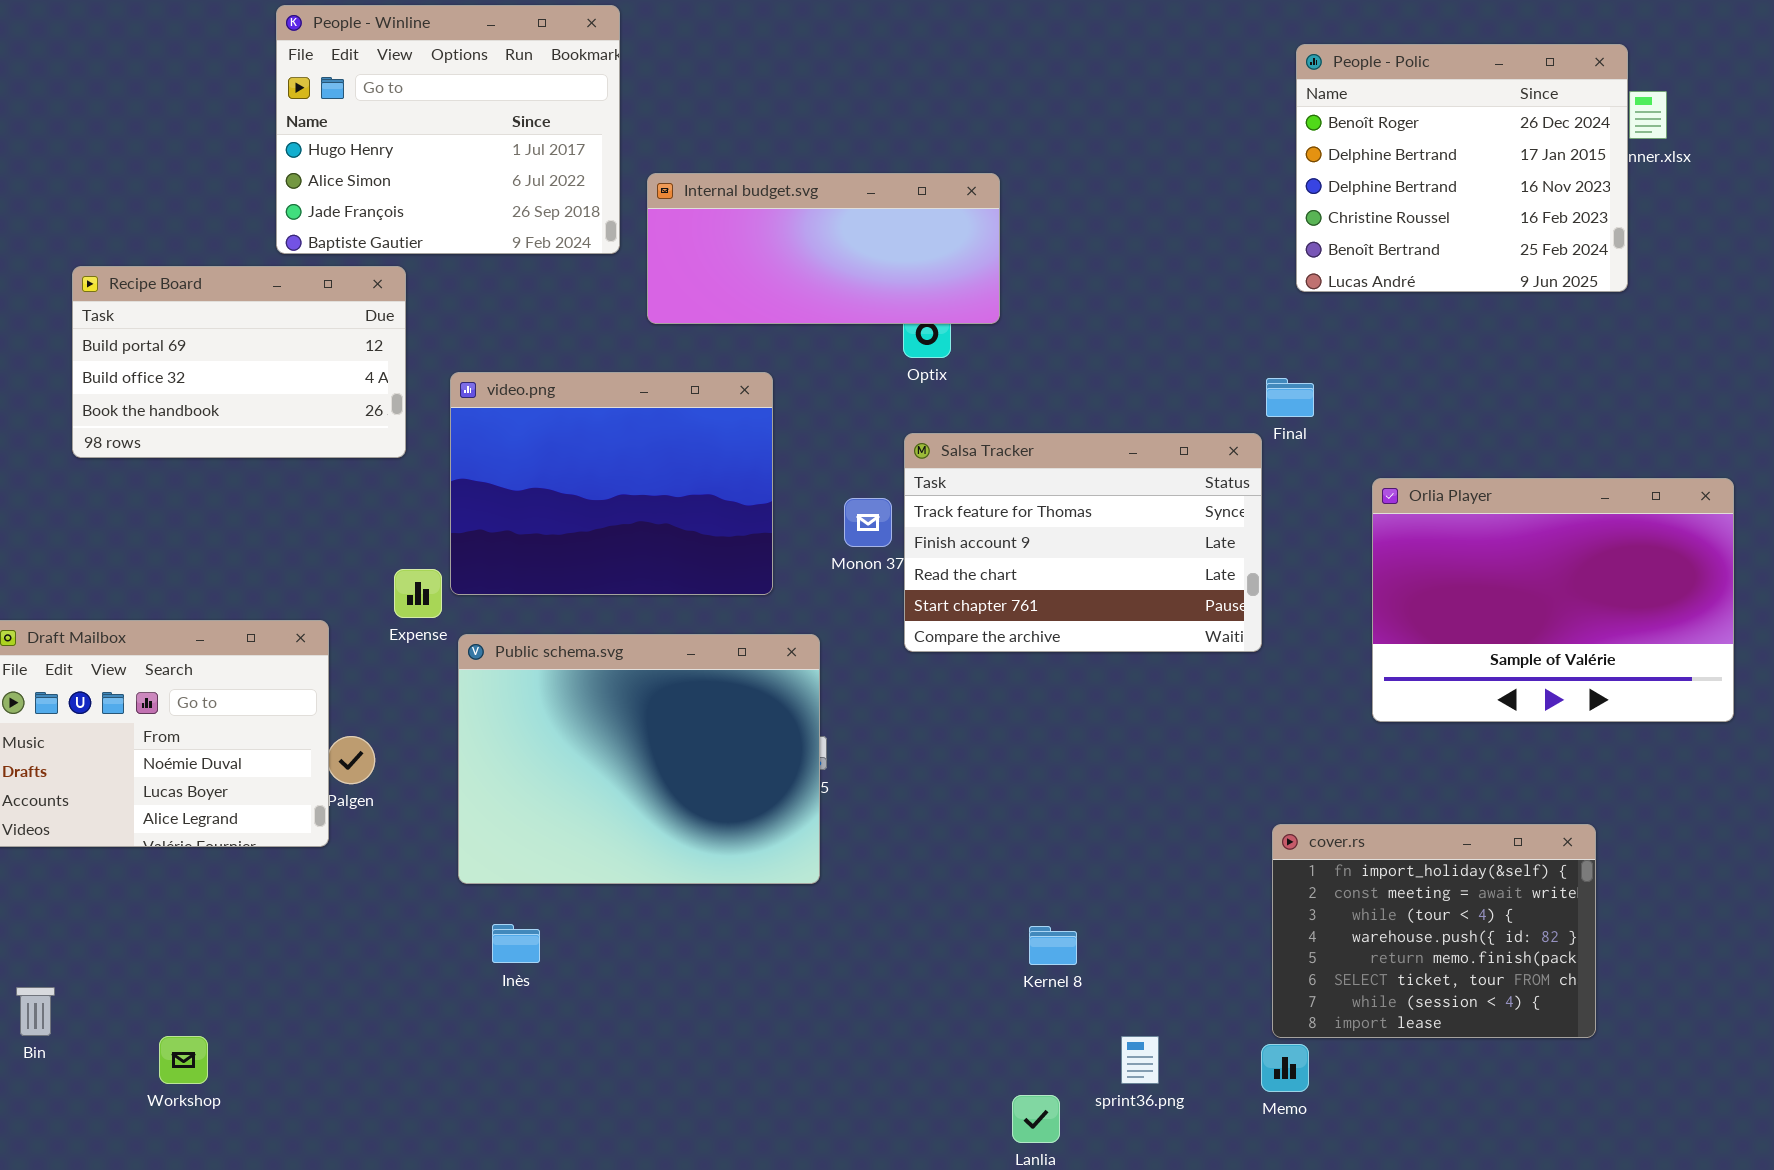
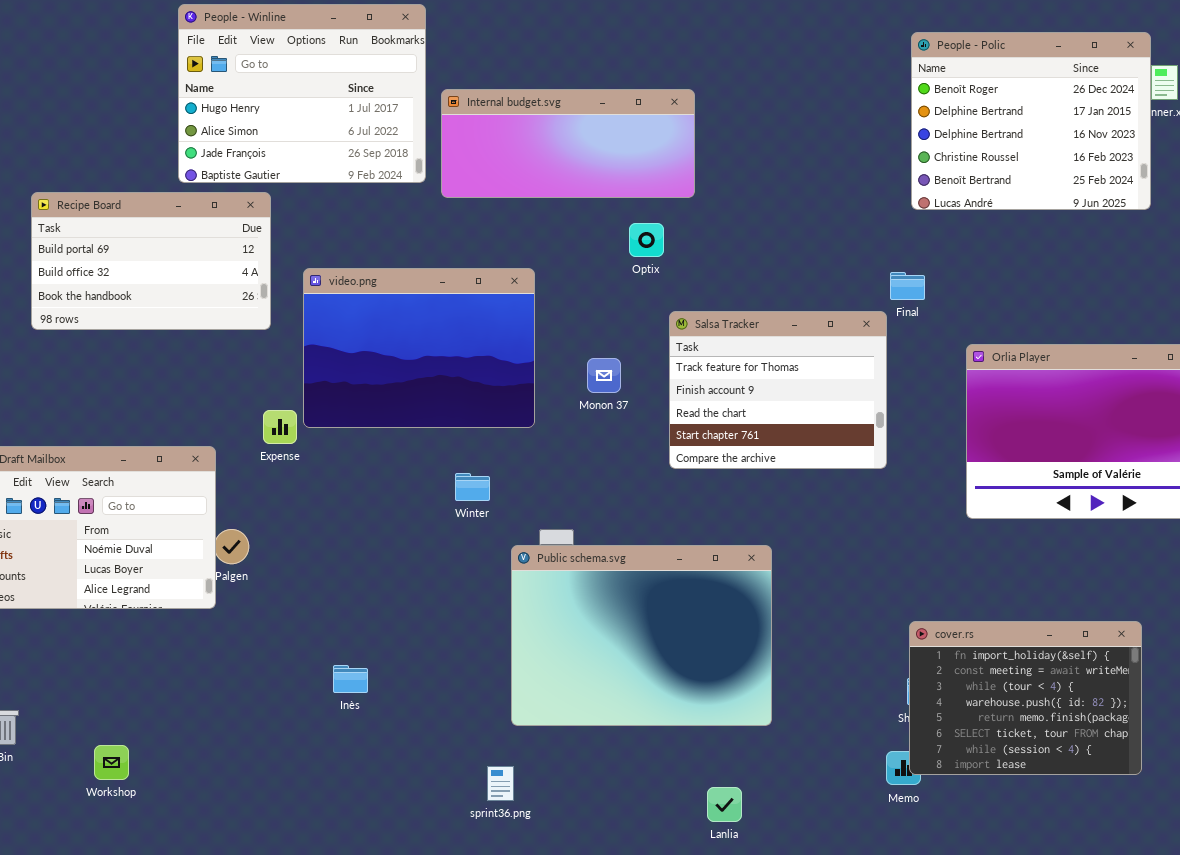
Internal budget.svg: [647,173,1000,324] -> [441,89,695,198], moved
Salsa Tracker: [904,433,1262,652] -> [669,311,887,469], resized
Public schema.svg: [458,634,820,884] -> [511,545,772,726], moved
cover.rs: [1272,824,1596,1038] -> [909,621,1142,775], moved
sprint36.png: [1121,1036,1159,1084] -> [487,766,514,801], moved

